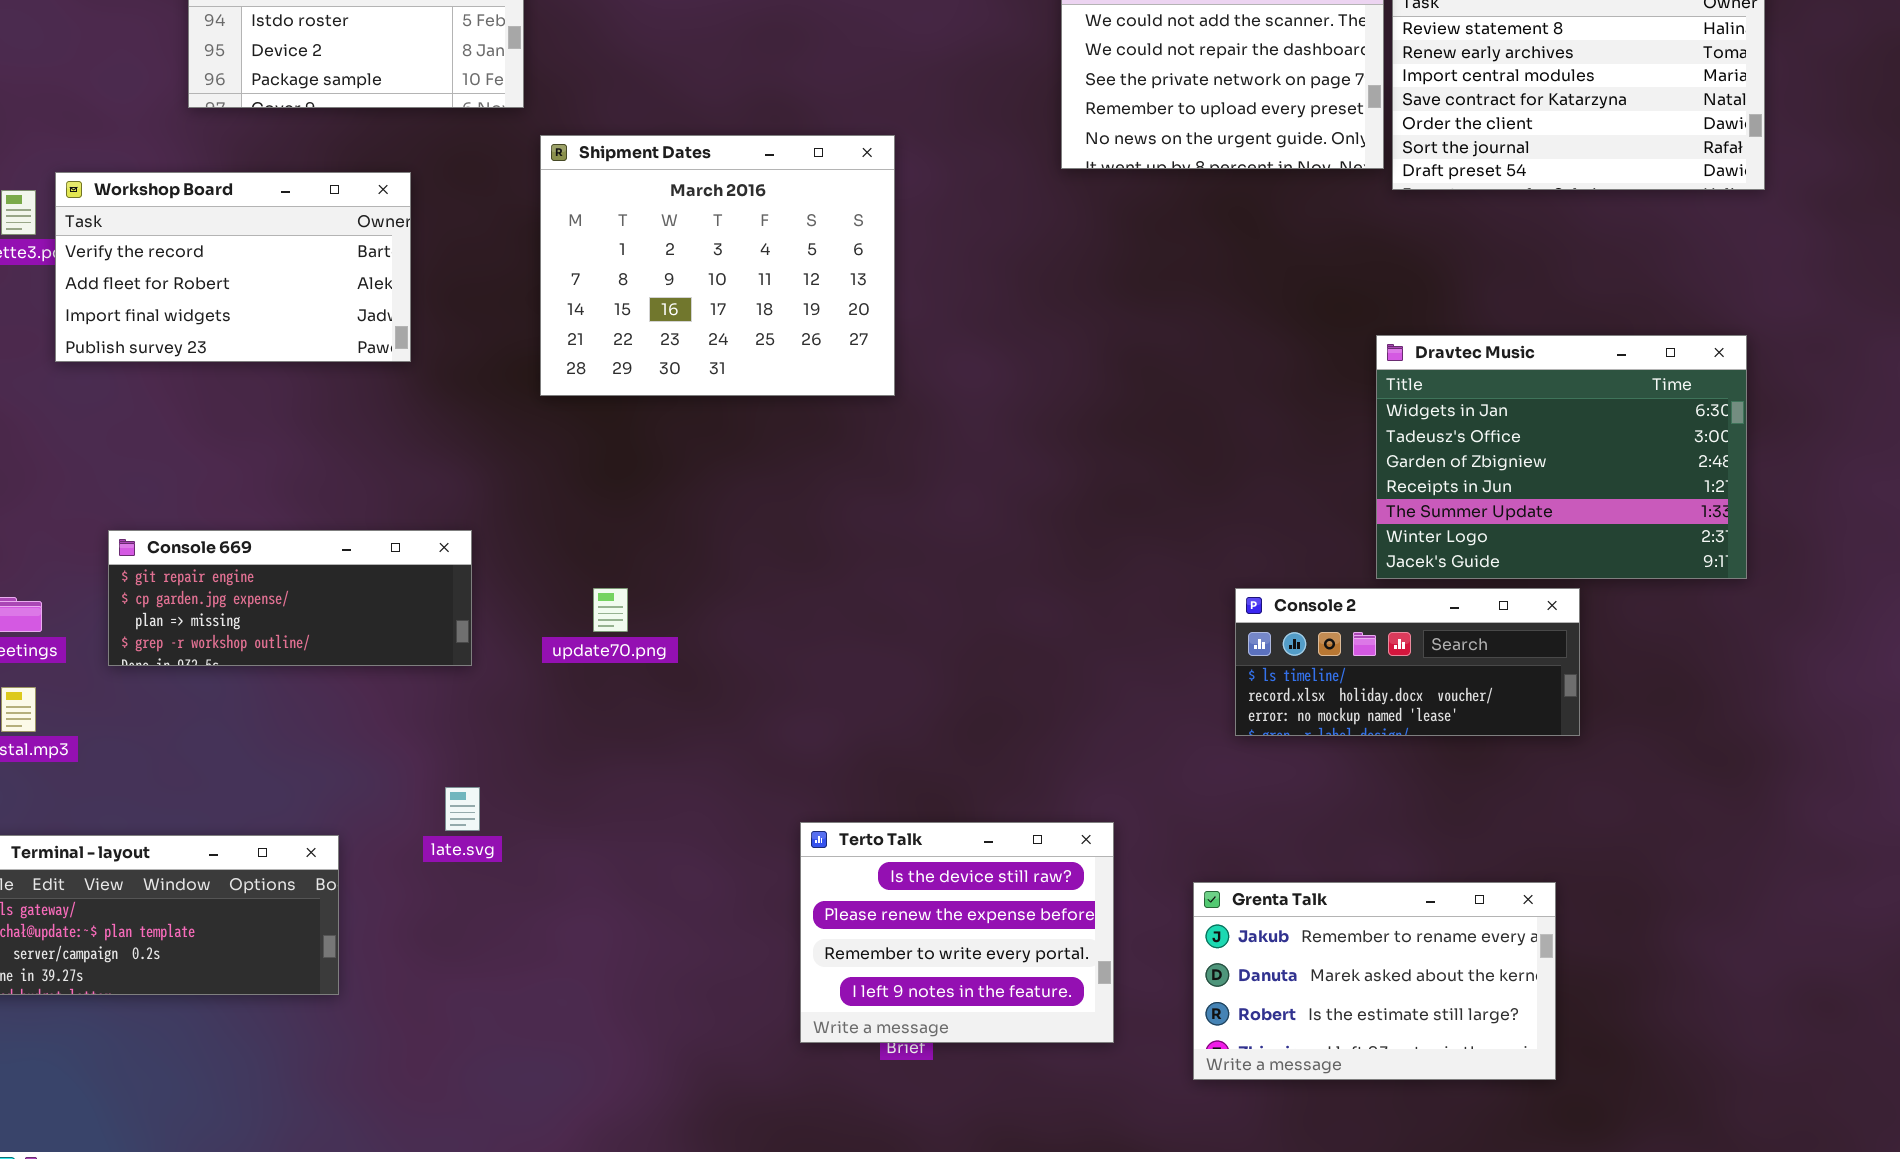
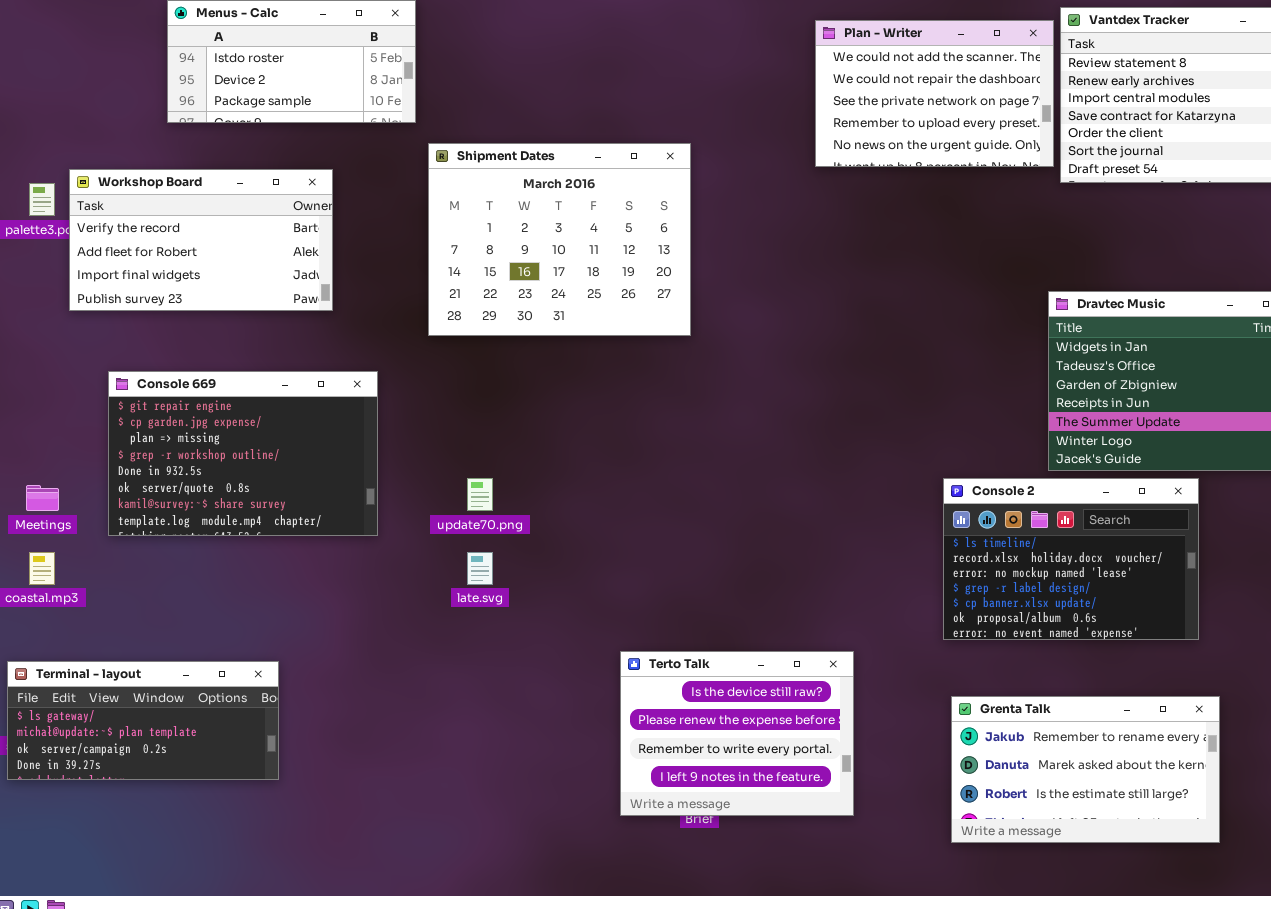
Console 669: [108,530,472,666] -> [108,371,378,536], resized
Console 2: [1235,588,1580,736] -> [943,478,1199,640], resized
late.svg: [445,787,480,831] -> [467,552,493,585], moved
Grenta Talk: [1193,882,1556,1080] -> [951,696,1220,843], moved

